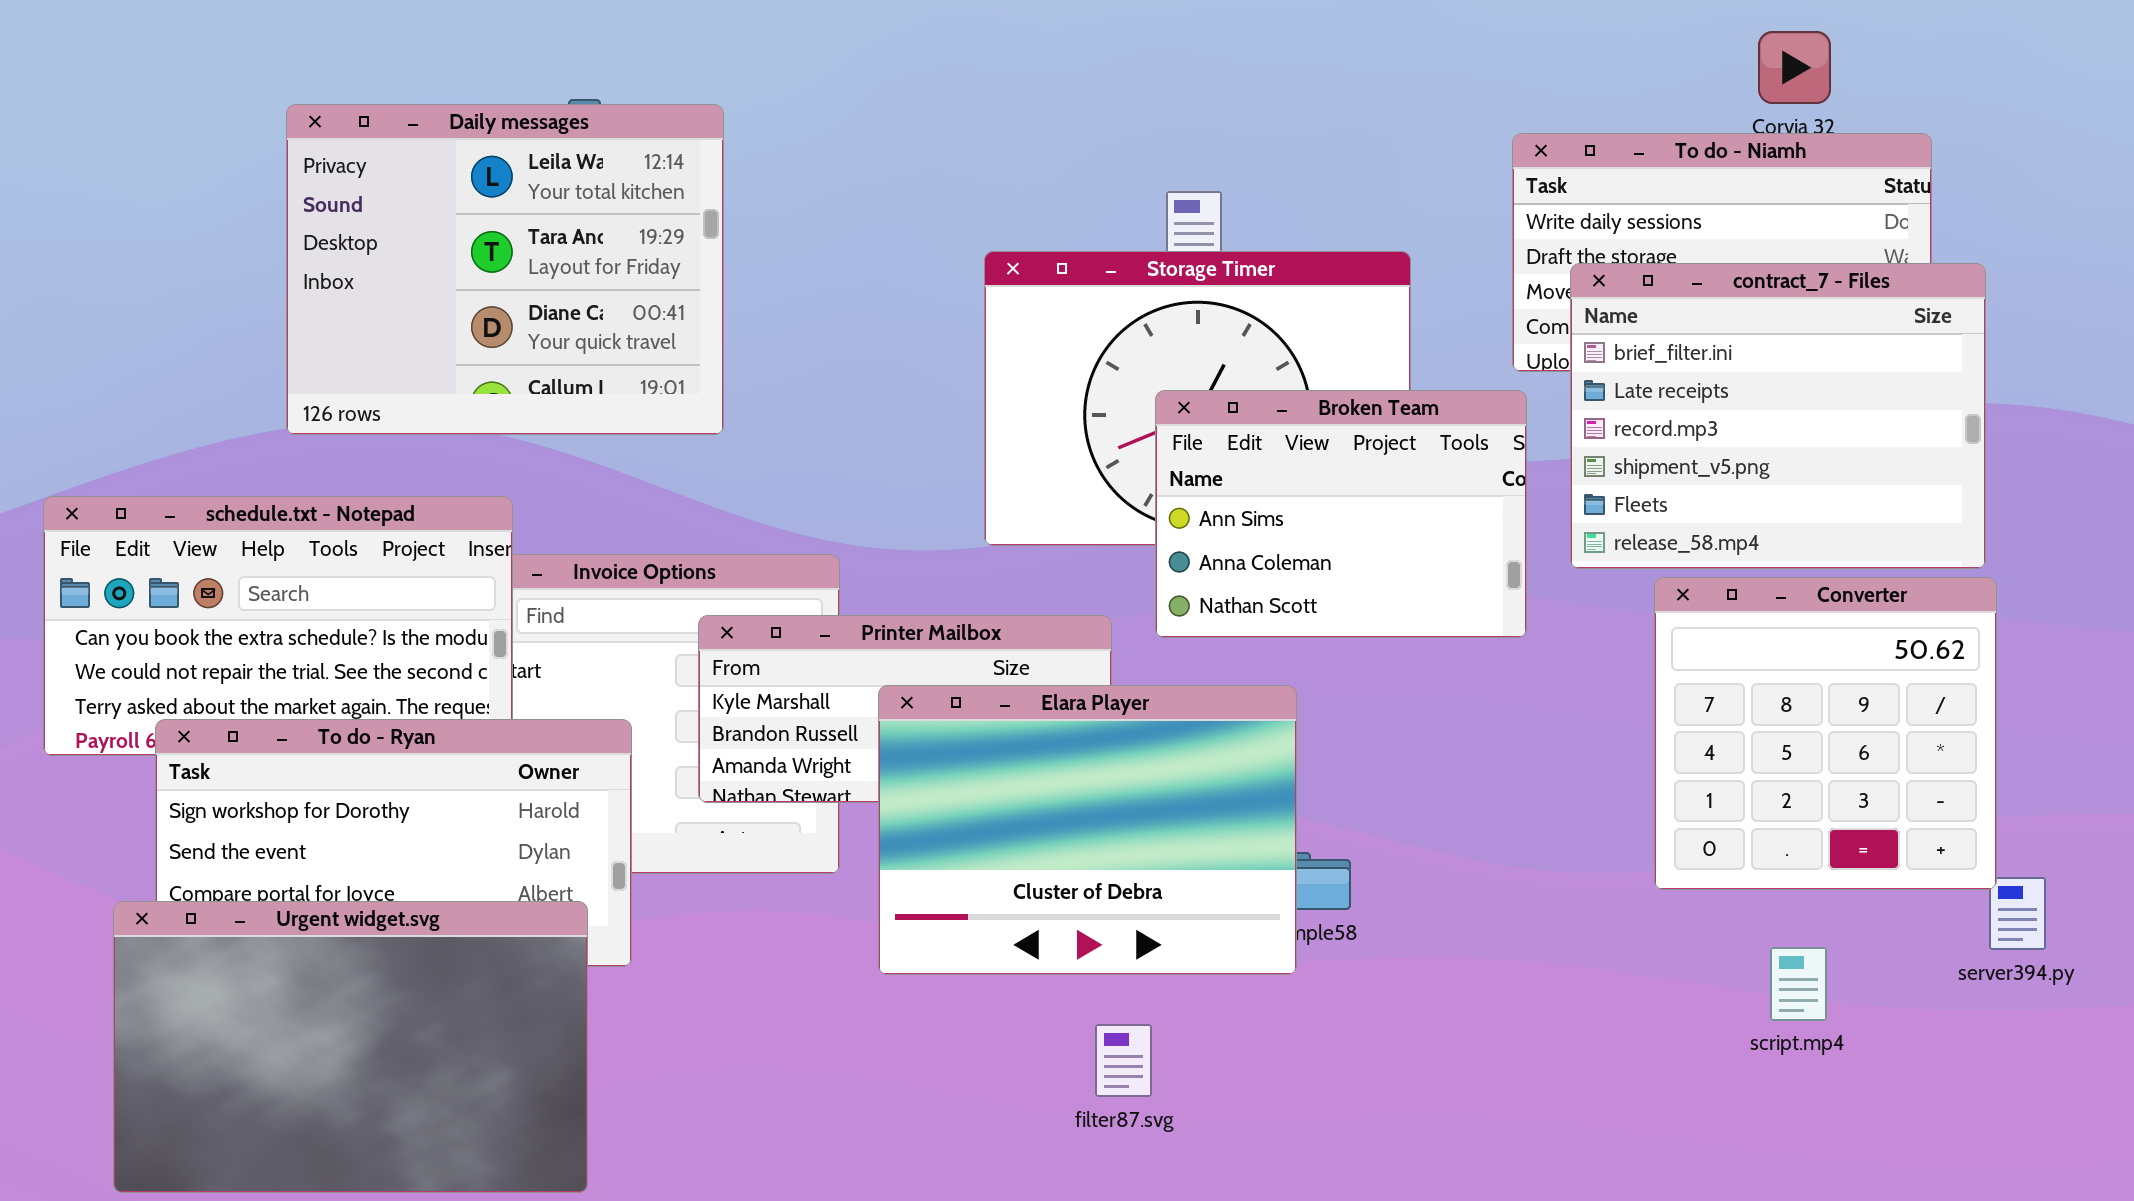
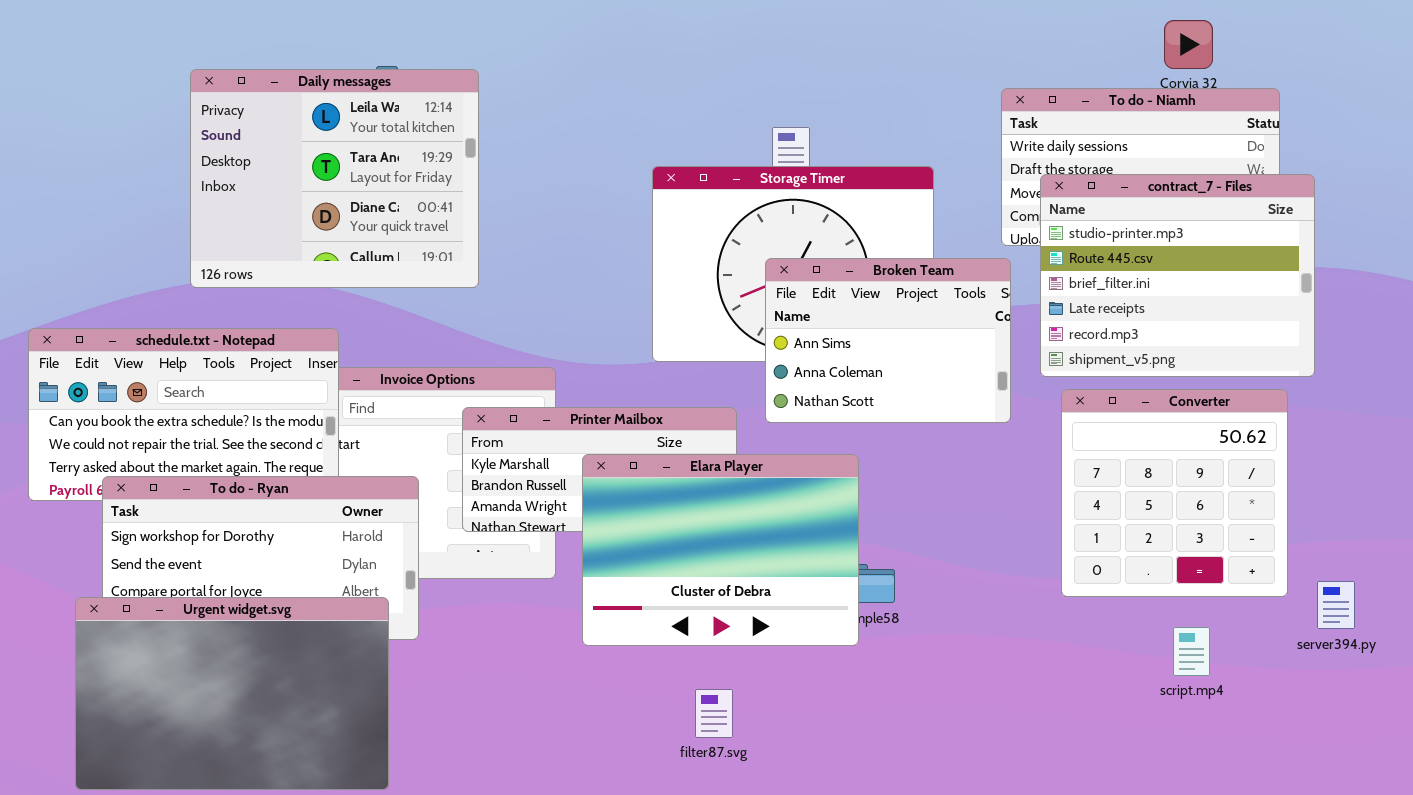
contract_7 - Files: [1570,263,1986,569] -> [1040,174,1315,377], scrolled up 2 rows
Converter: [1654,577,1997,890] -> [1061,389,1288,597], moved
filter87.svg: [1095,1024,1152,1097] -> [695,689,733,738], moved

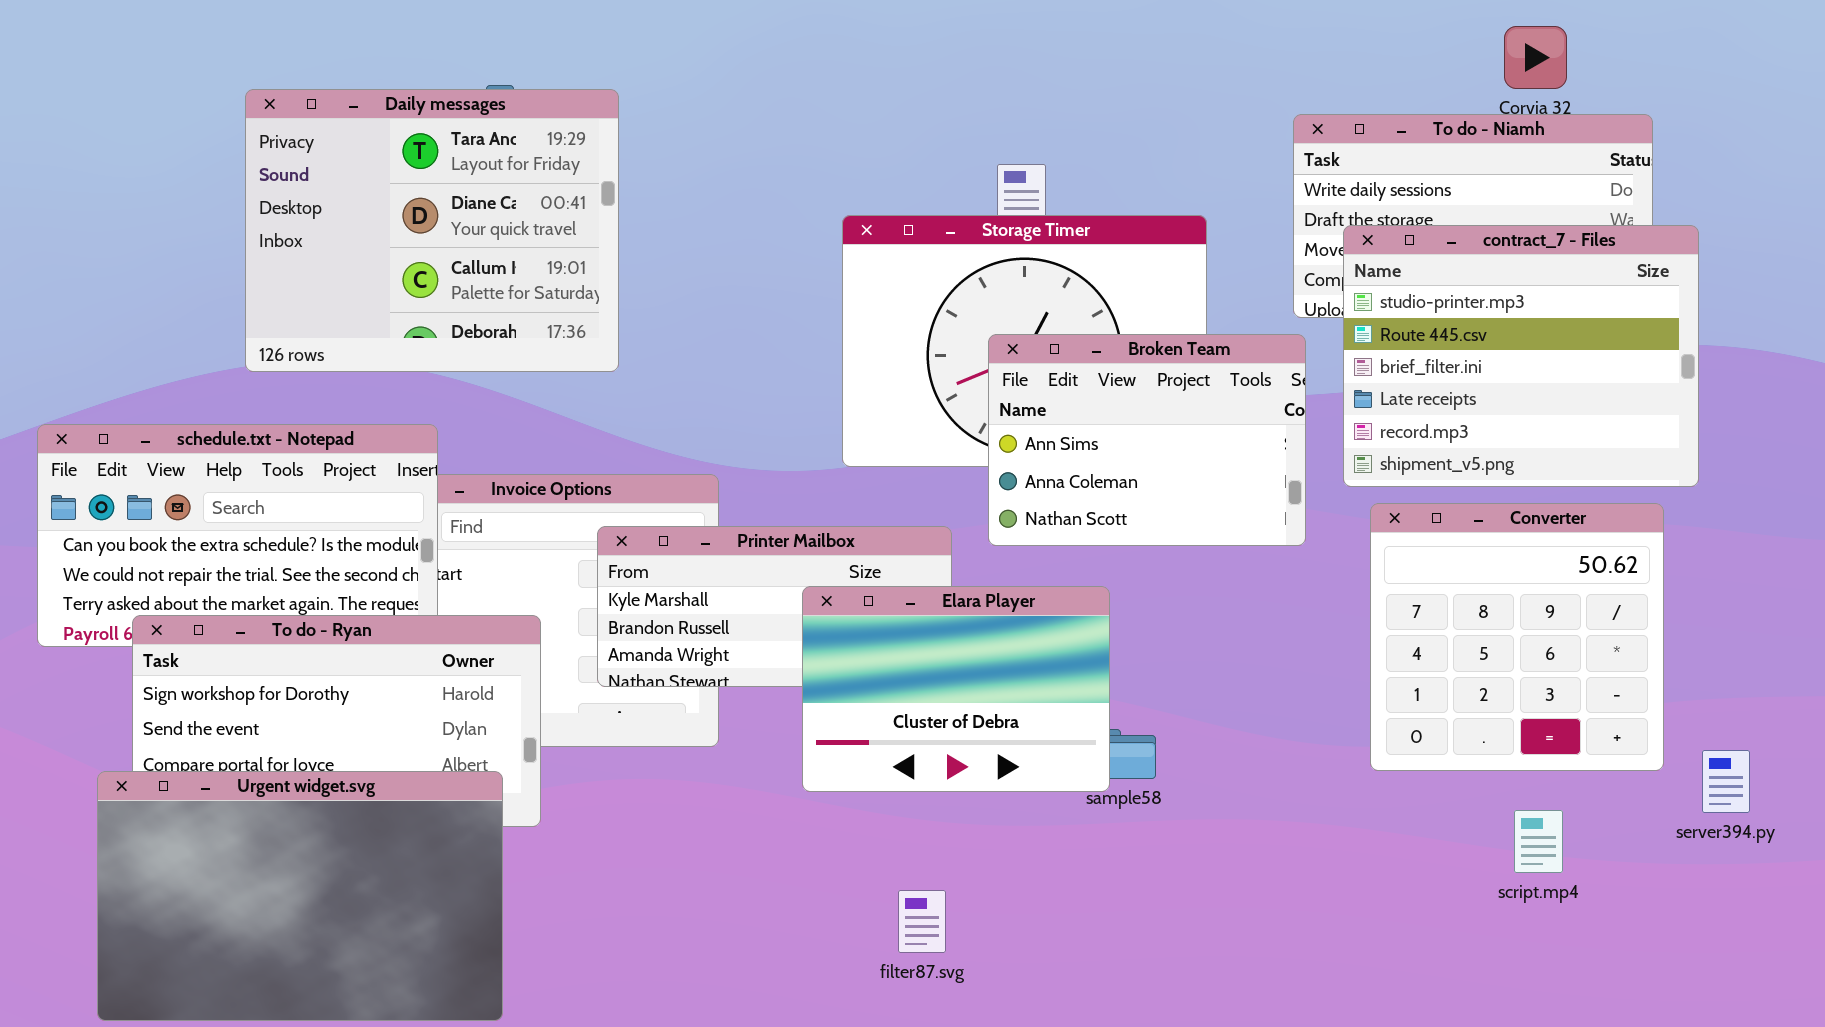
Daily messages: [190,69,479,288] -> [245,89,619,372], scrolled down 1 row
Elara Player: [582,454,859,646] -> [802,586,1110,792], resized

